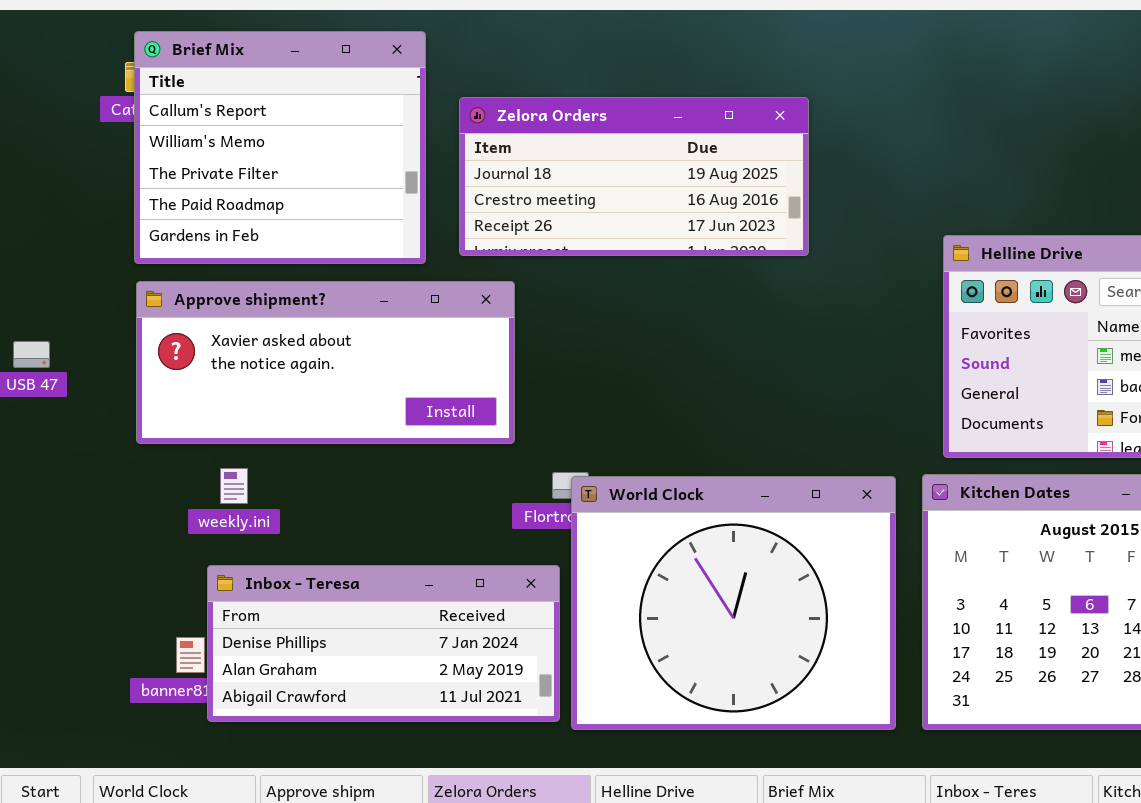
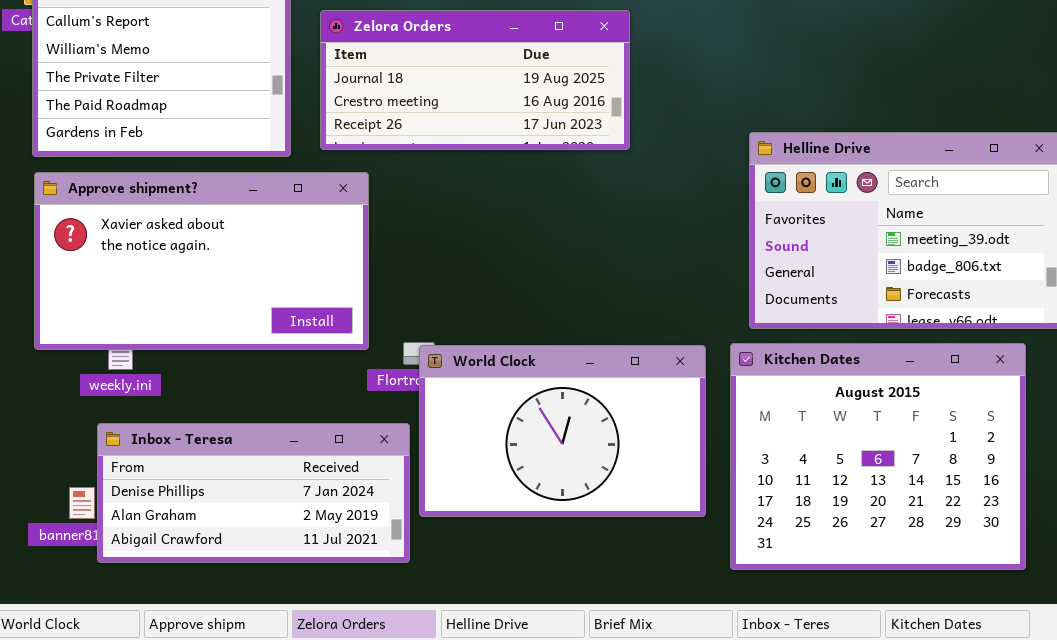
Approve shipment?: [136,281,515,444] -> [34,172,369,350], resized
World Clock: [571,476,896,730] -> [419,345,706,517], resized

